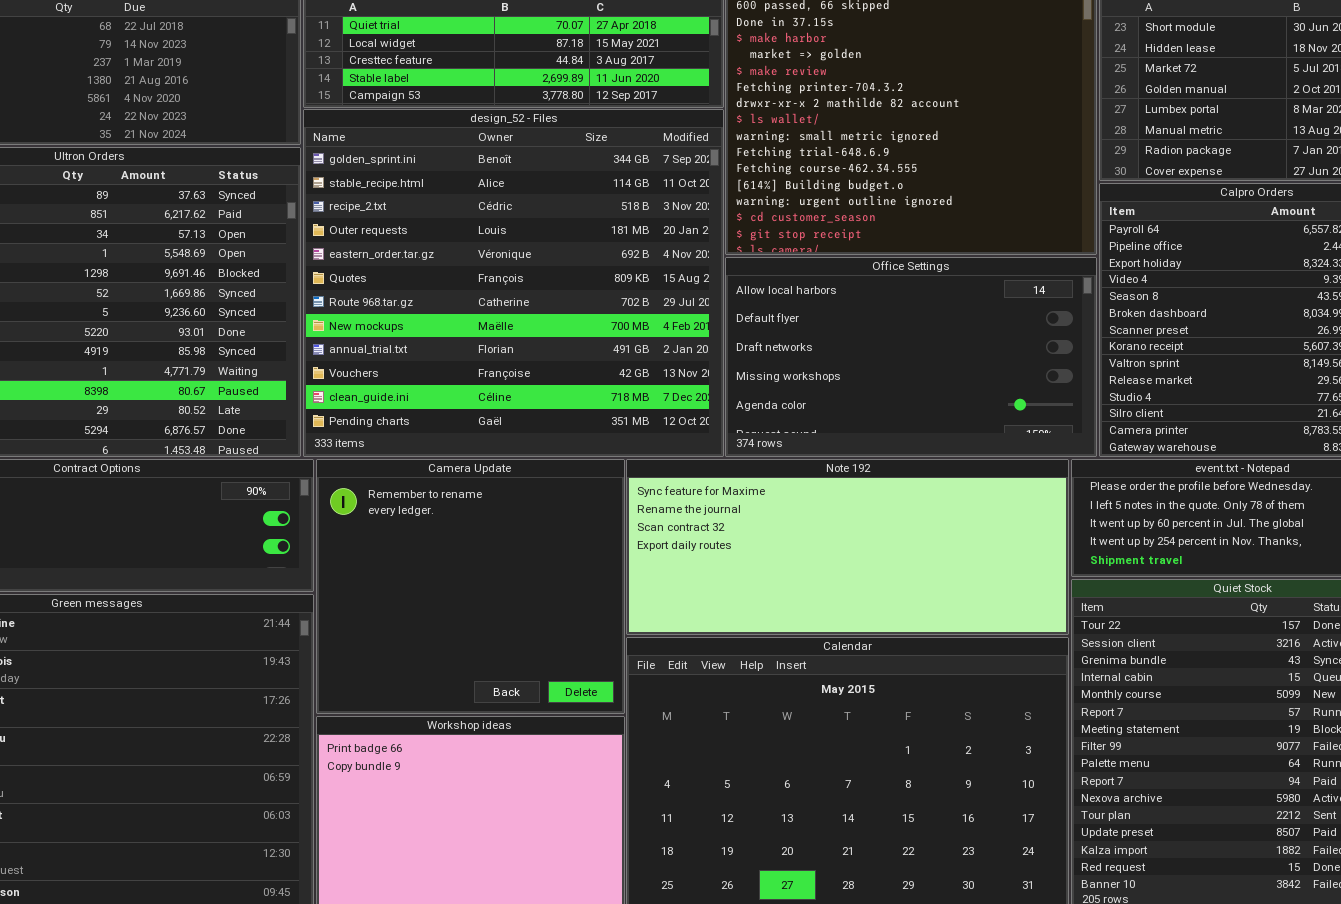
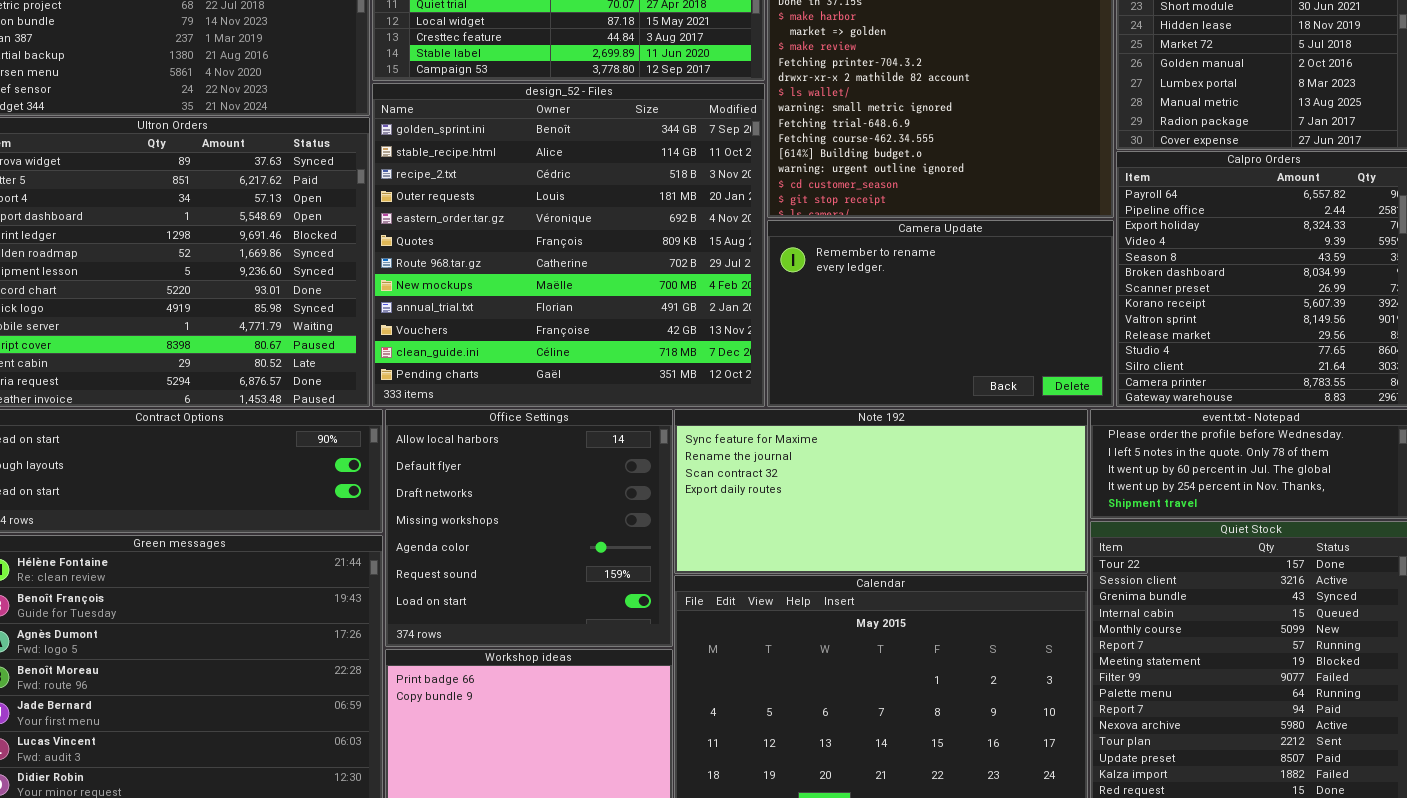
Office Settings: [725,257,1097,457] -> [385,409,673,647], moved, resized
Camera Update: [316,459,625,714] -> [767,220,1114,407], moved, resized

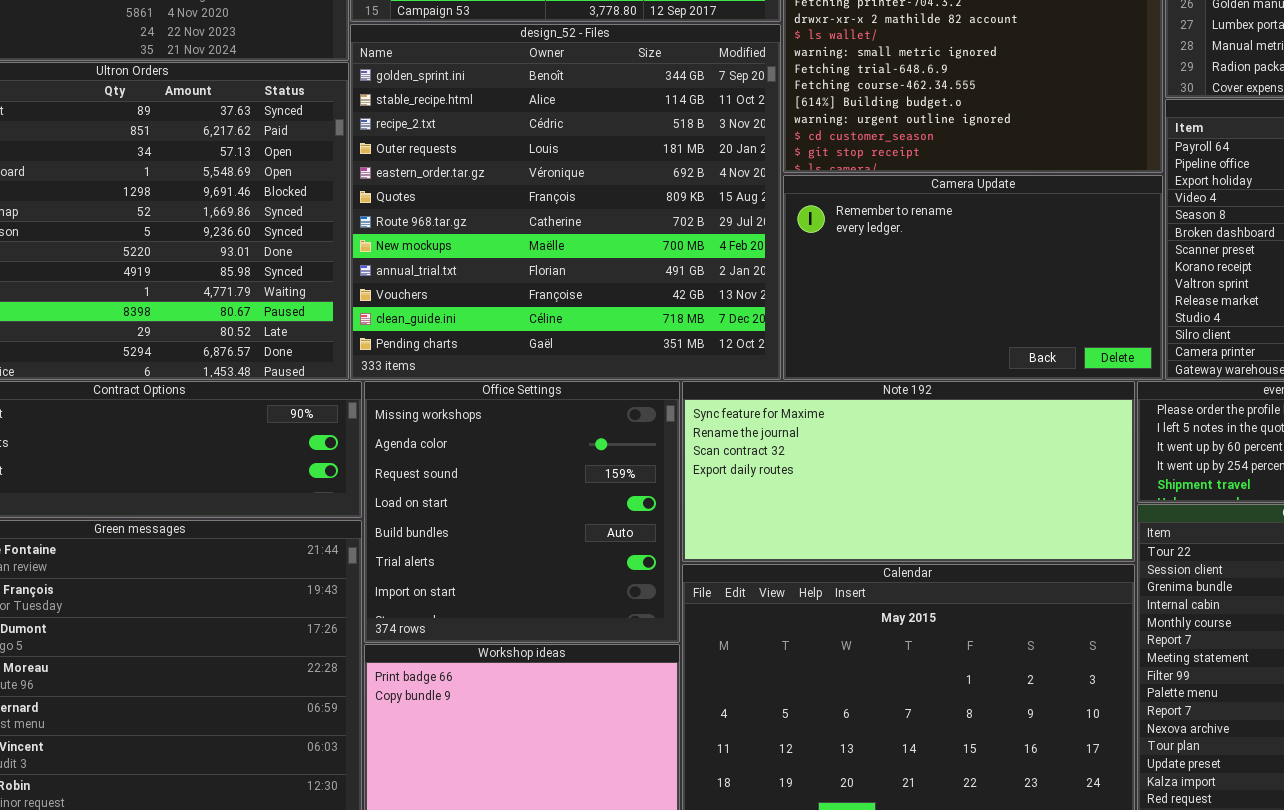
Office Settings: [385,409,673,647] -> [364,381,680,643], scrolled down 3 rows

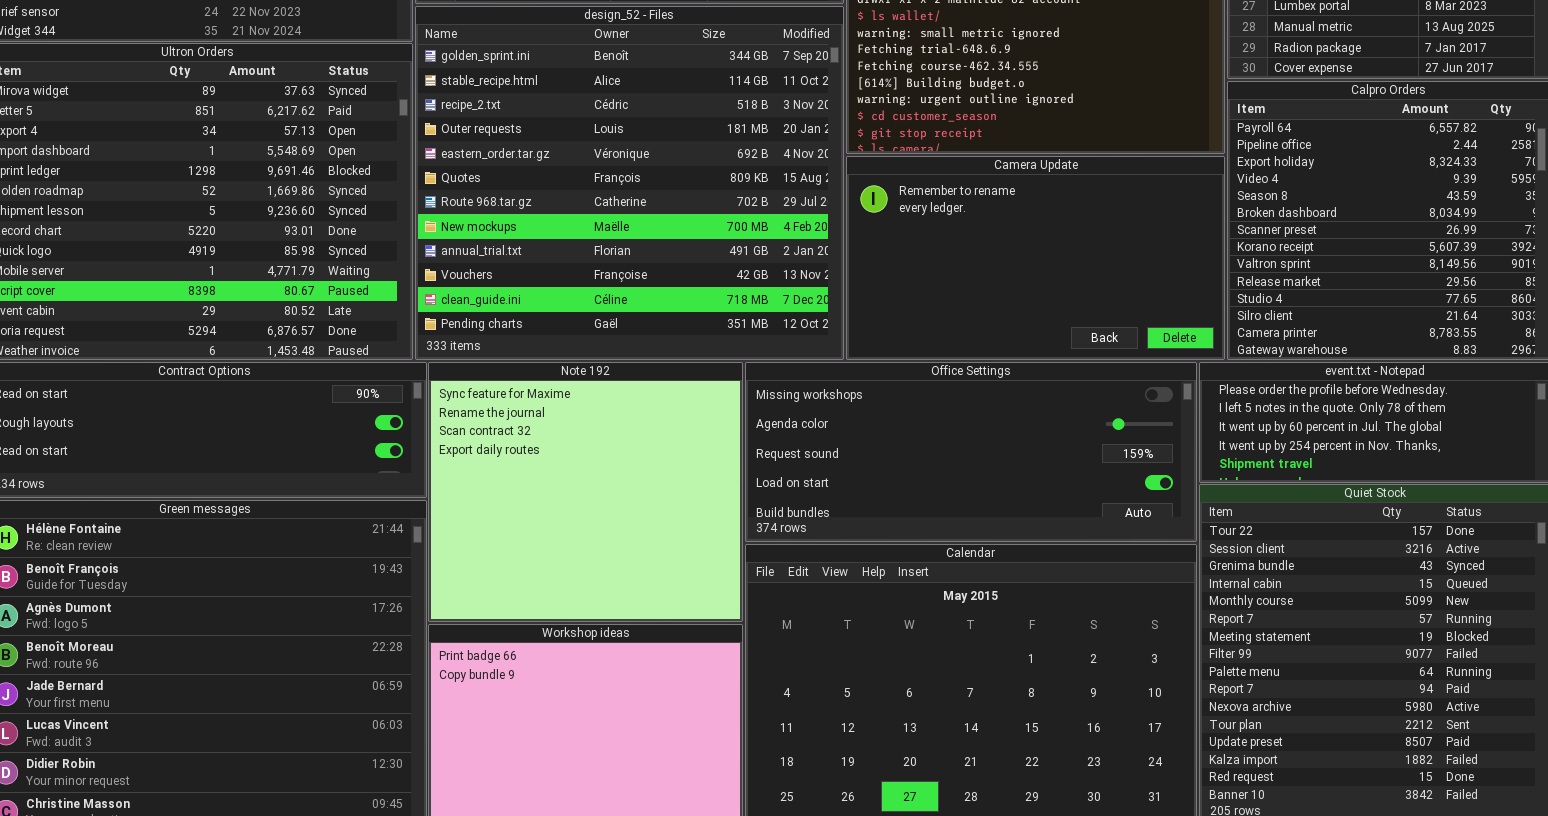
Office Settings: [364,381,680,643] -> [745,362,1197,542], moved, resized
Note 192: [682,381,1135,562] -> [428,362,743,622], moved, resized

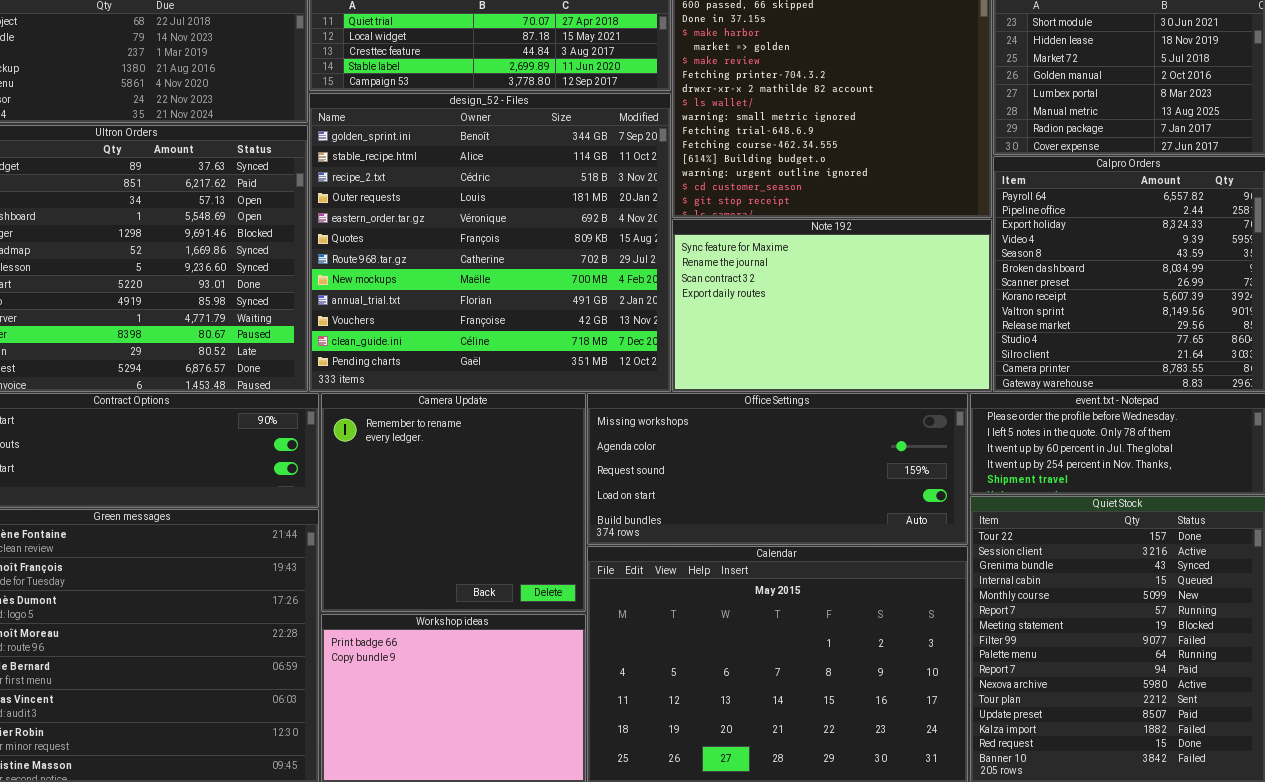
Camera Update: [846,156,1225,360] -> [321,393,586,612], moved, resized
Note 192: [428,362,743,622] -> [672,219,992,392], moved, resized

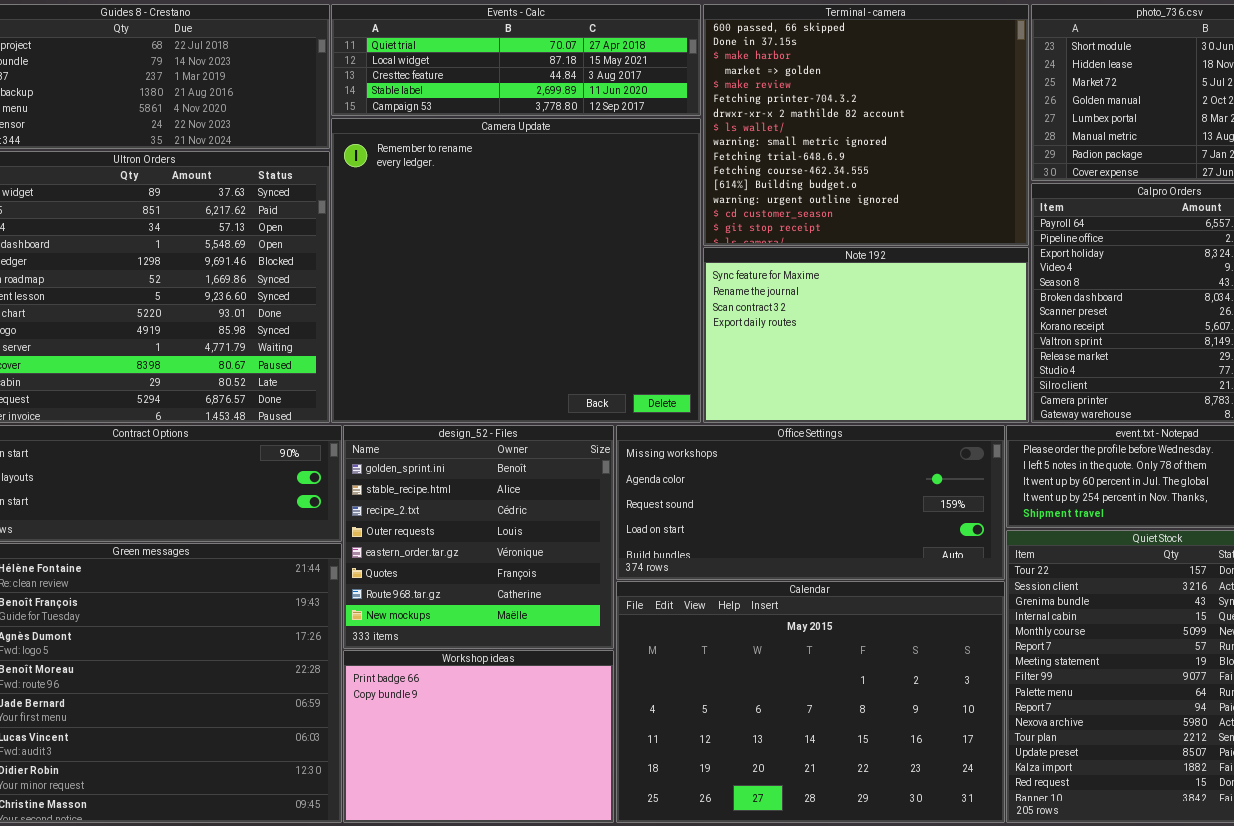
design_52 - Files: [309,93,671,392] -> [343,425,614,649], moved, resized
Camera Update: [321,393,586,612] -> [331,118,701,423], moved, resized

